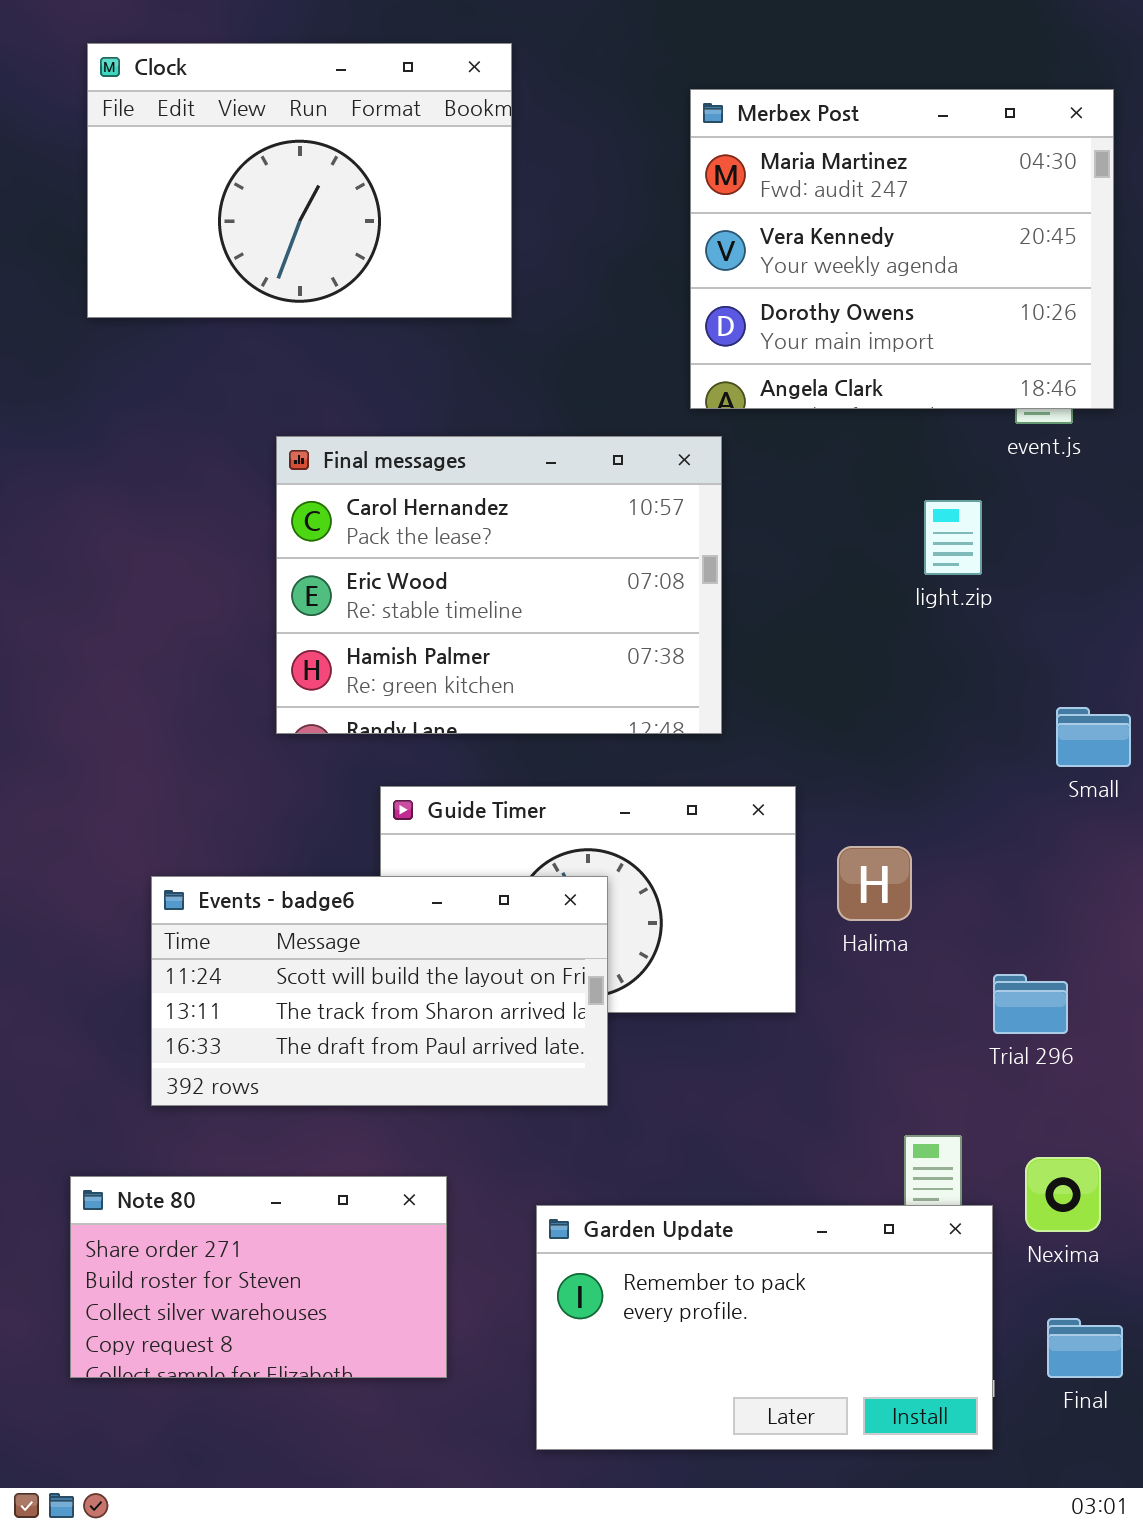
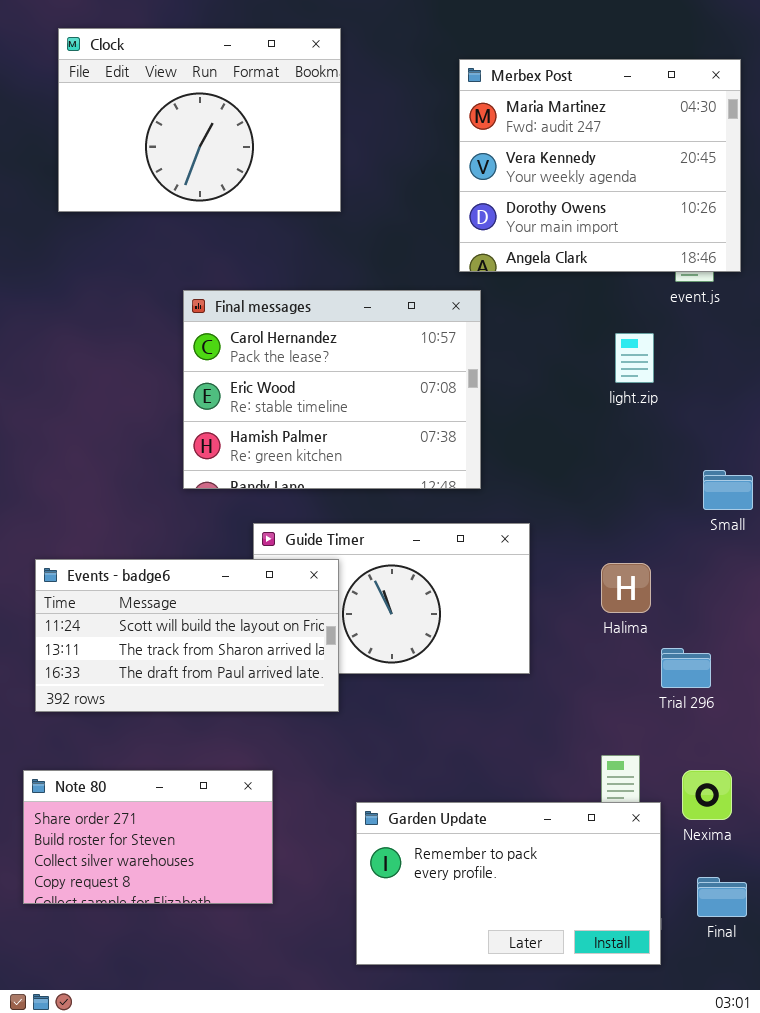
Halima: [837,846,912,921] -> [601,563,651,613], moved
Events - badge6: [151,876,608,1106] -> [35,559,339,712], moved
Note 80: [70,1176,447,1378] -> [23,770,273,904], moved

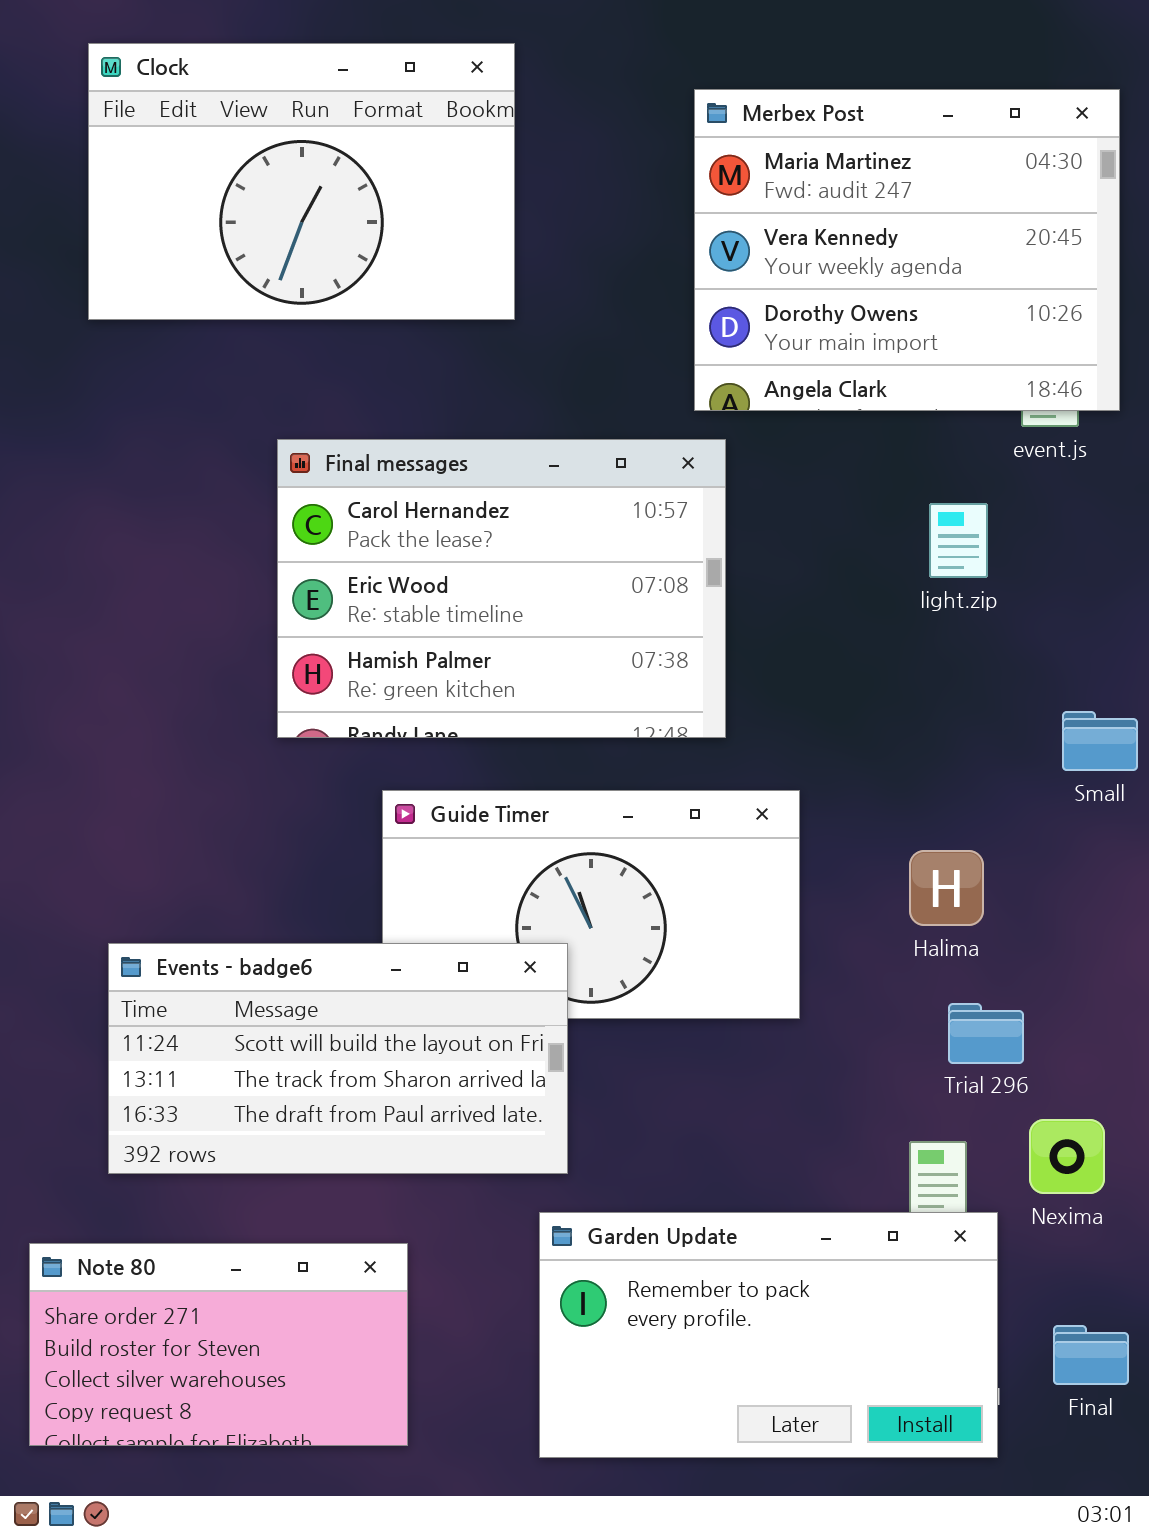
Events - badge6: [35,559,339,712] -> [108,943,568,1174], moved
Trial 296: [661,648,711,688] -> [948,1003,1024,1064], moved
Note 80: [23,770,273,904] -> [29,1243,408,1446], moved
Nexima: [682,770,732,820] -> [1029,1119,1105,1194], moved

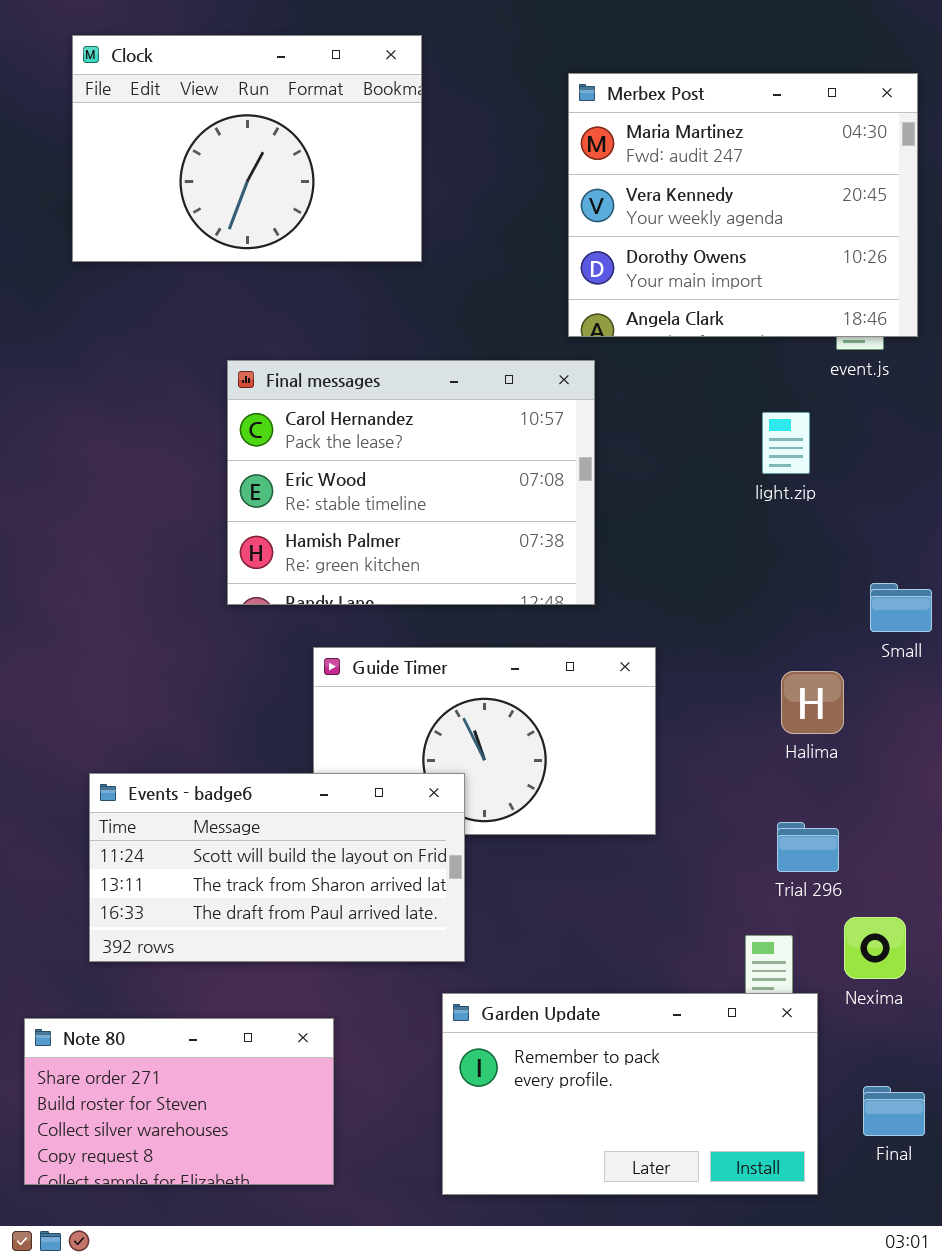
Halima: [909,850,984,926] -> [781,671,844,734], moved

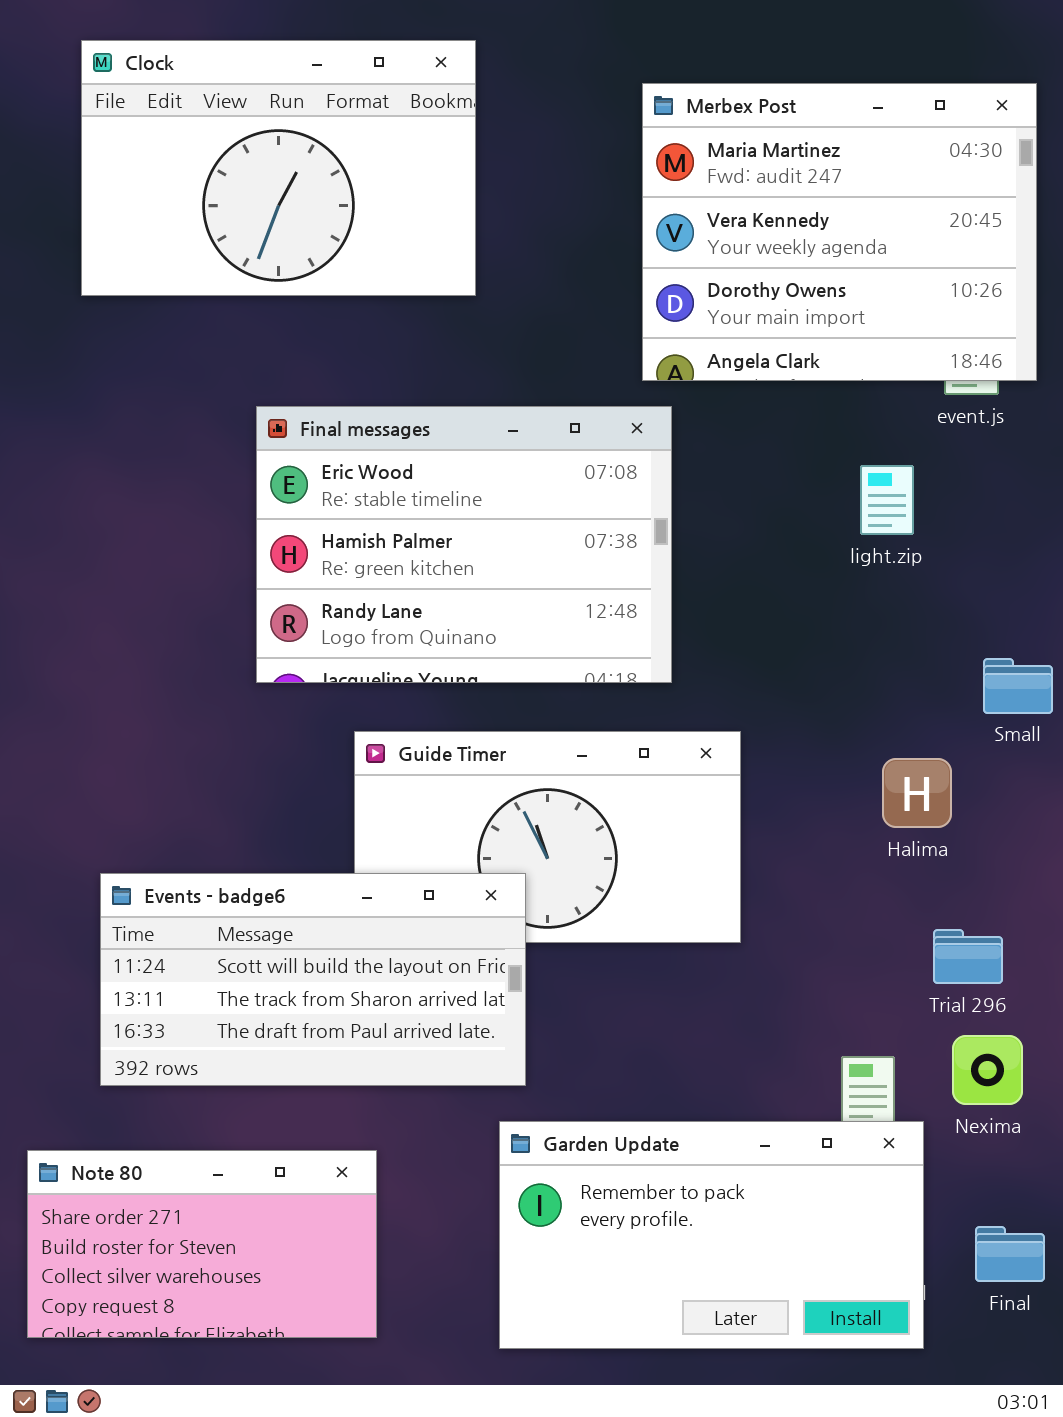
Final messages: [227,360,595,605] -> [256,406,672,683], scrolled down 1 row
Trial 296: [777,822,839,872] -> [933,929,1003,984], moved

